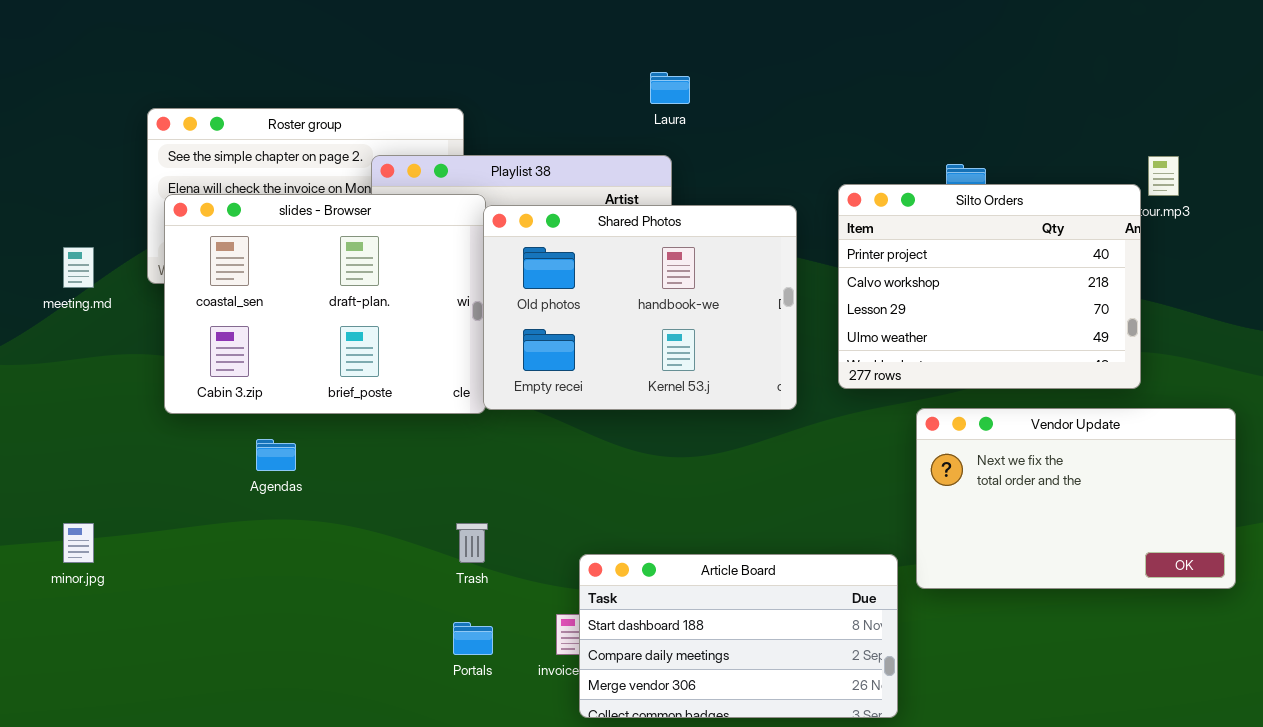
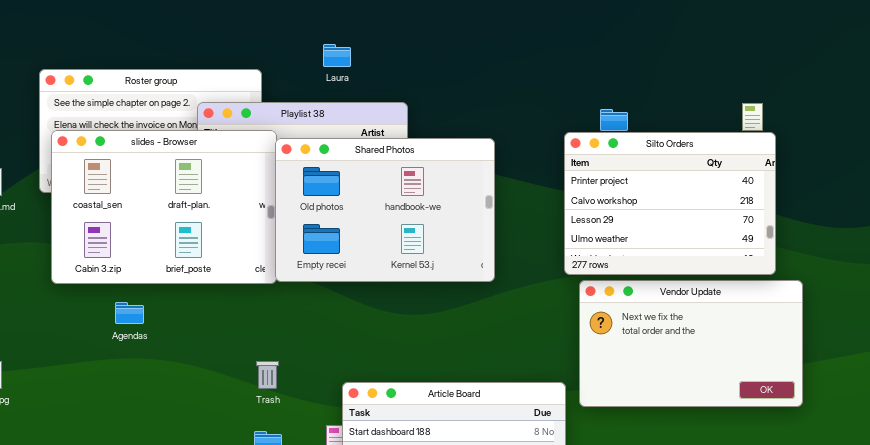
Laura: [650,72,690,104] -> [323,44,351,67], moved
Silto Orders: [838,184,1141,389] -> [564,132,776,275], moved

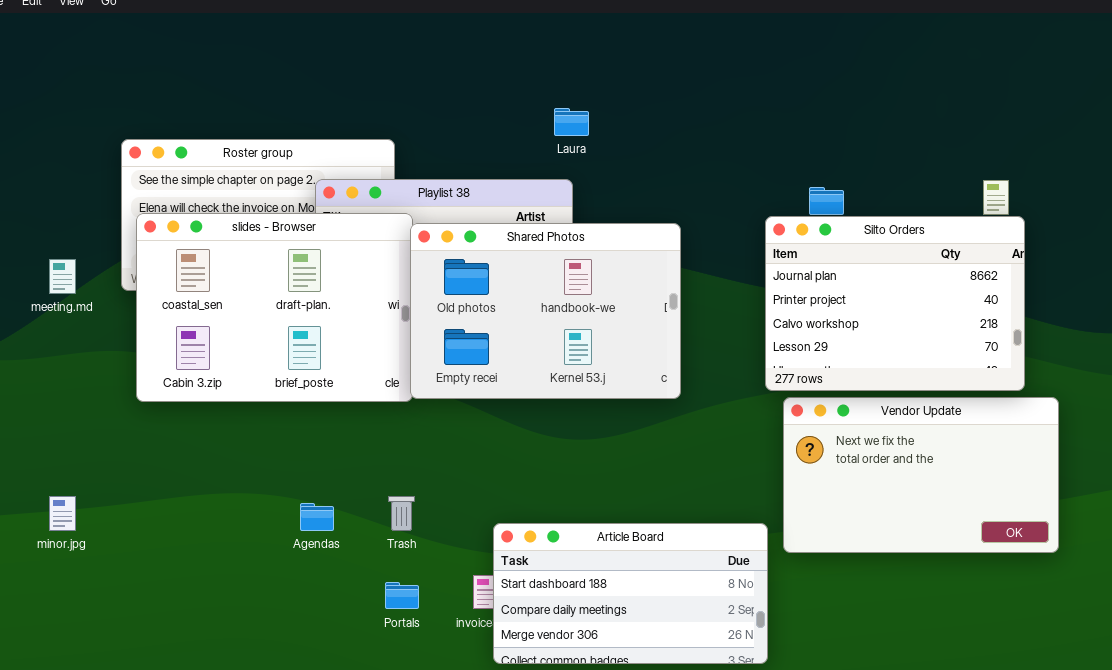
Laura: [323,44,351,67] -> [554,108,589,136], moved
Silto Orders: [564,132,776,275] -> [765,216,1025,391], scrolled up 1 row
Agendas: [115,302,144,324] -> [300,503,334,531], moved

